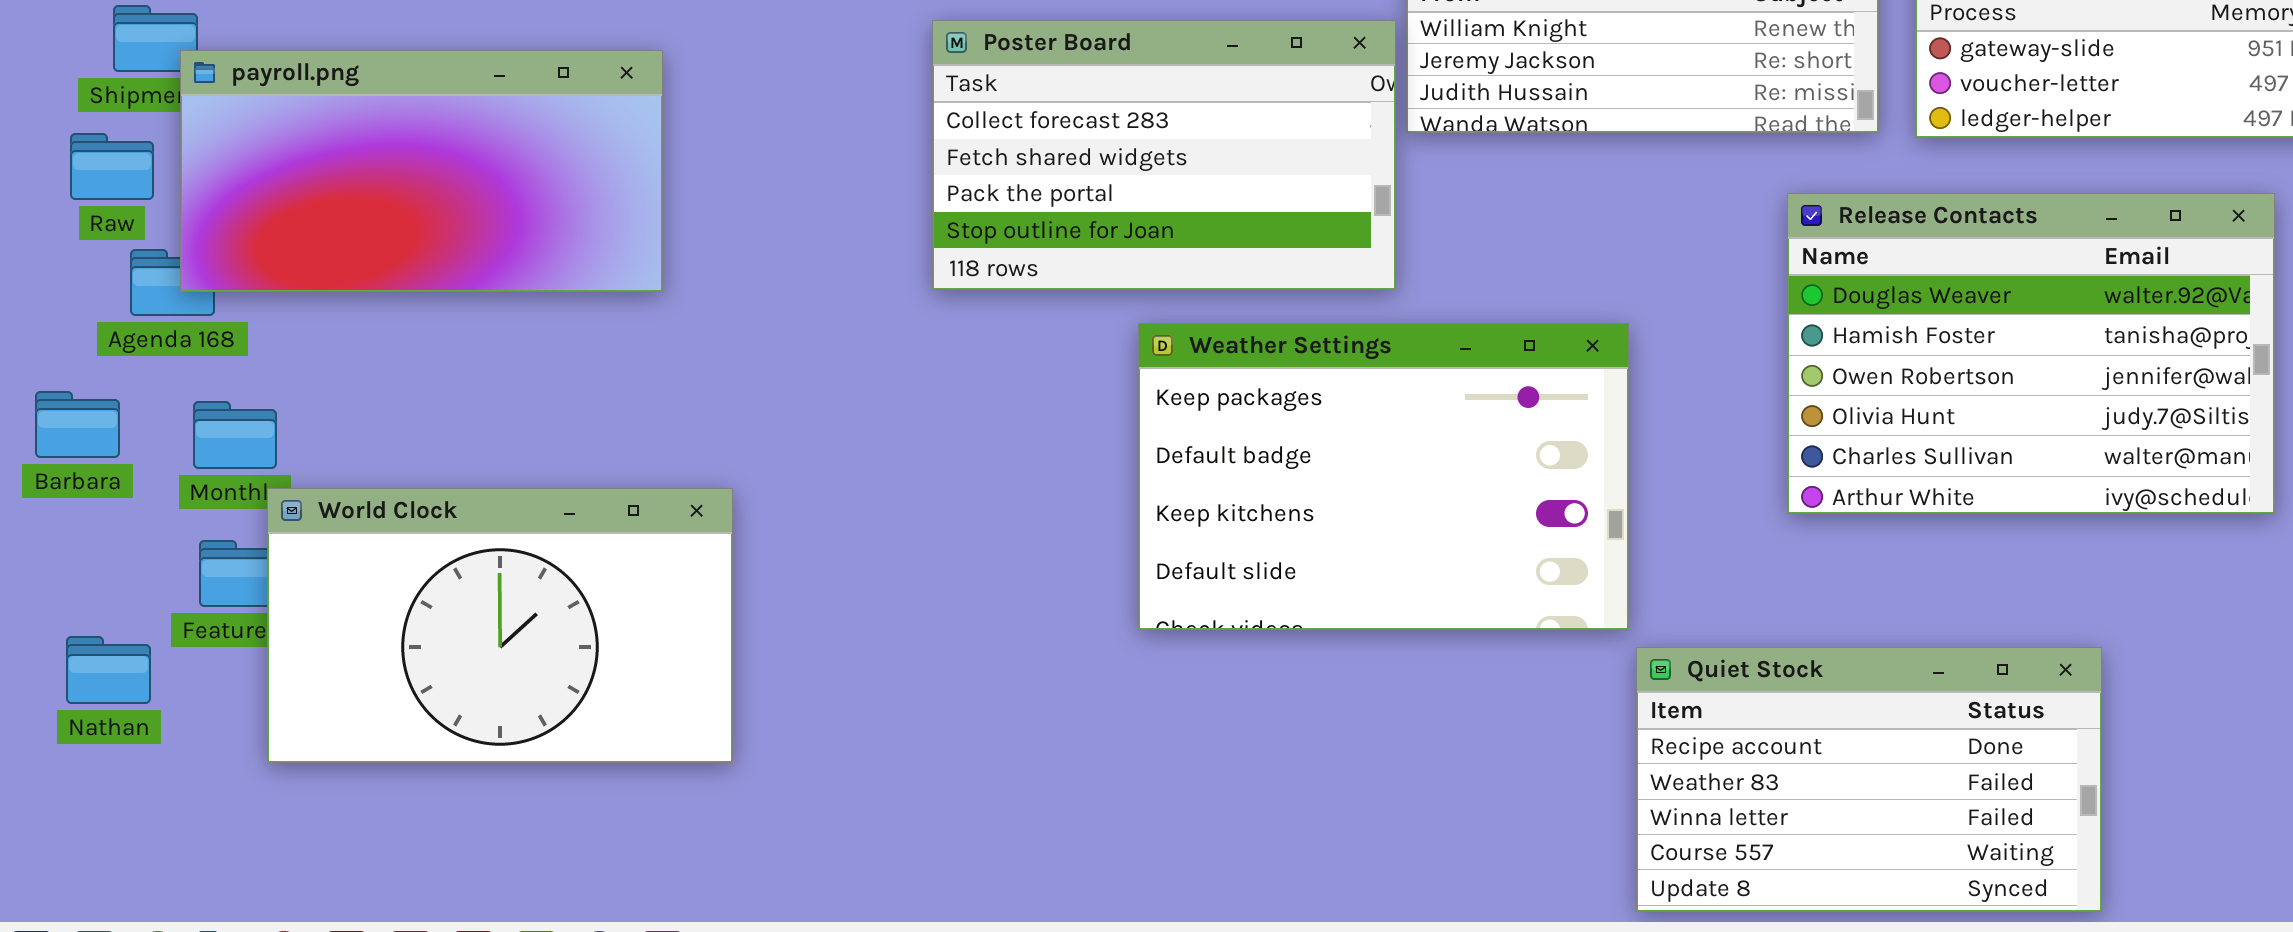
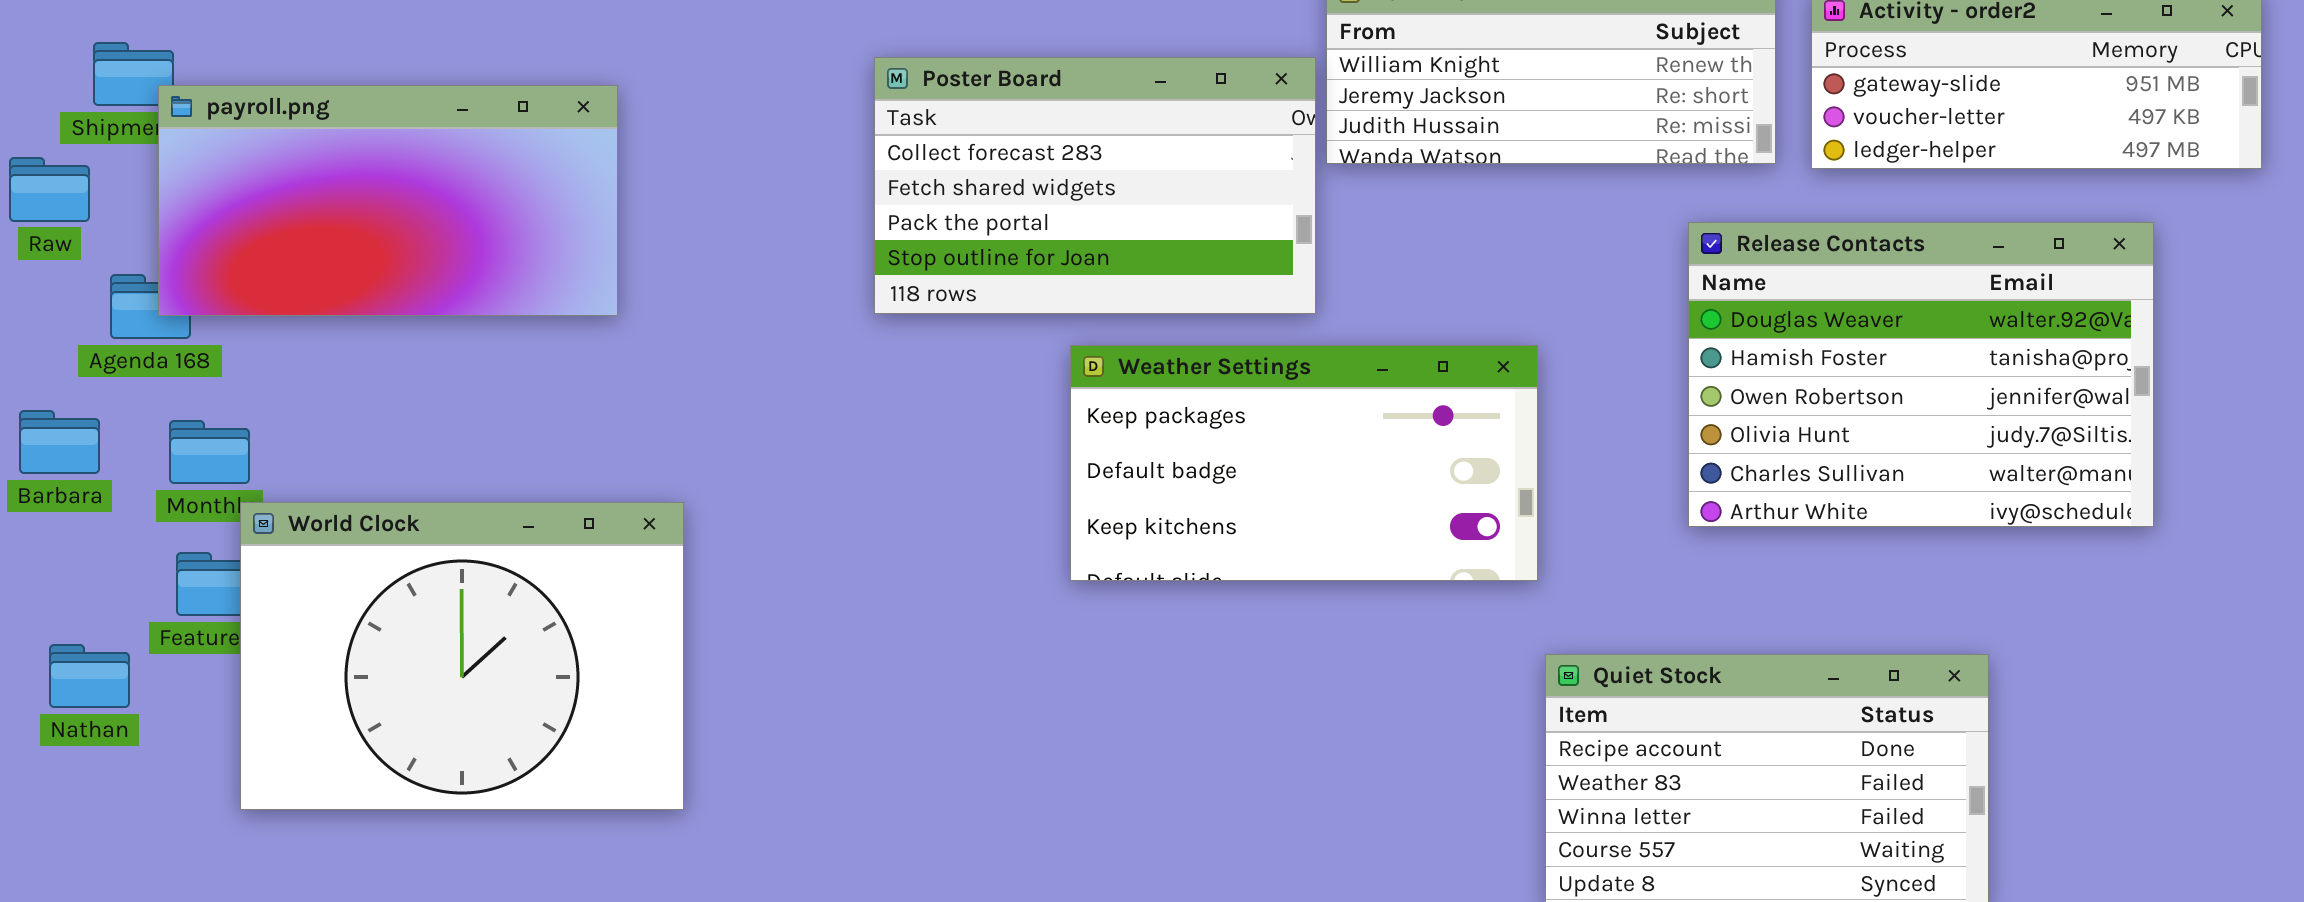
Raw: [70,133,154,200] -> [9,157,90,222], moved
Weather Settings: [1138,323,1629,630] -> [1070,345,1538,581], resized
World Clock: [267,488,733,763] -> [240,502,684,810], resized

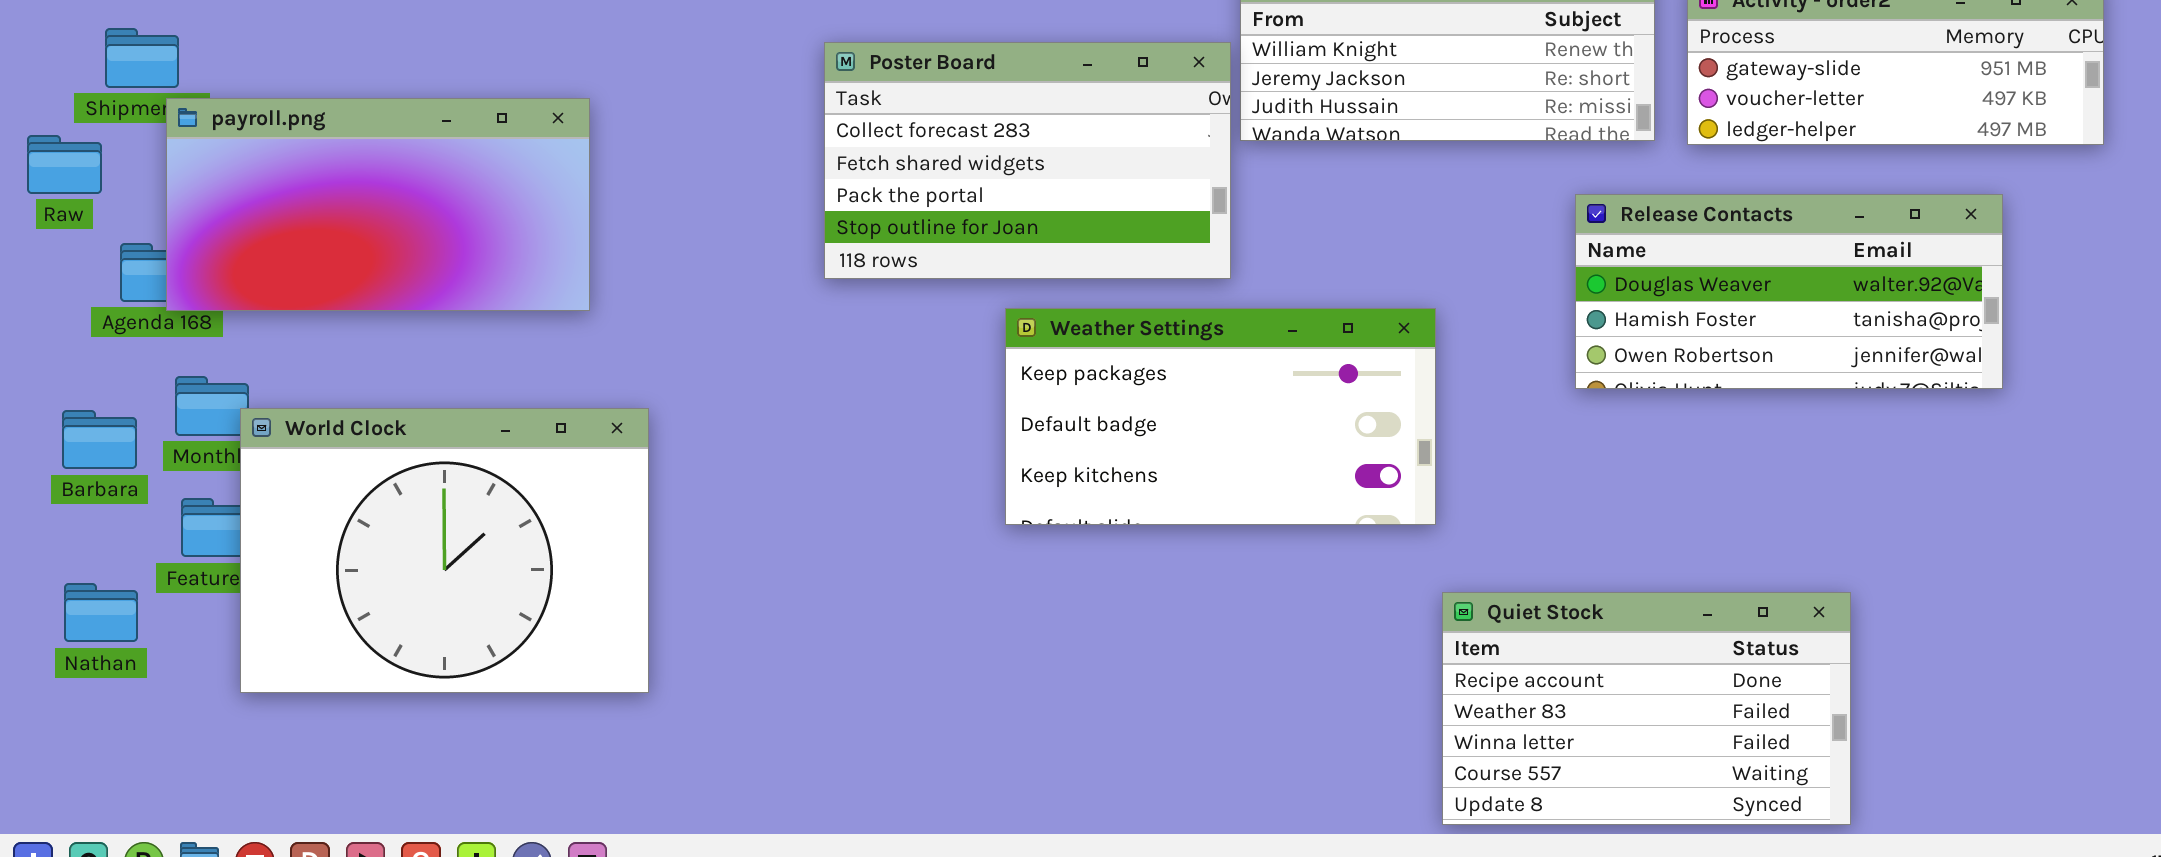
payroll.png: [158,85,618,316] -> [166,98,590,311], moved
Release Contacts: [1688,222,2154,527] -> [1575,194,2003,389], resized
Barbara: [19,410,100,474] -> [62,410,137,469], moved
World Clock: [240,502,684,810] -> [240,408,649,693], moved

